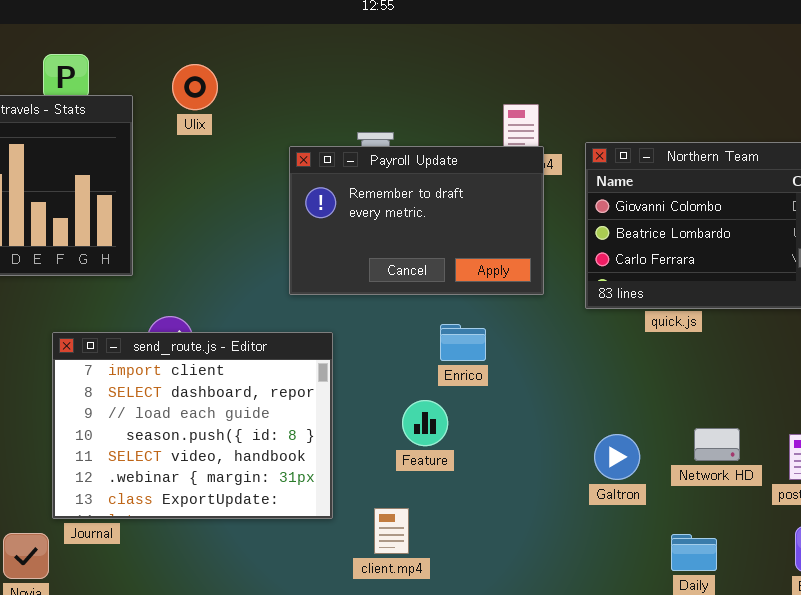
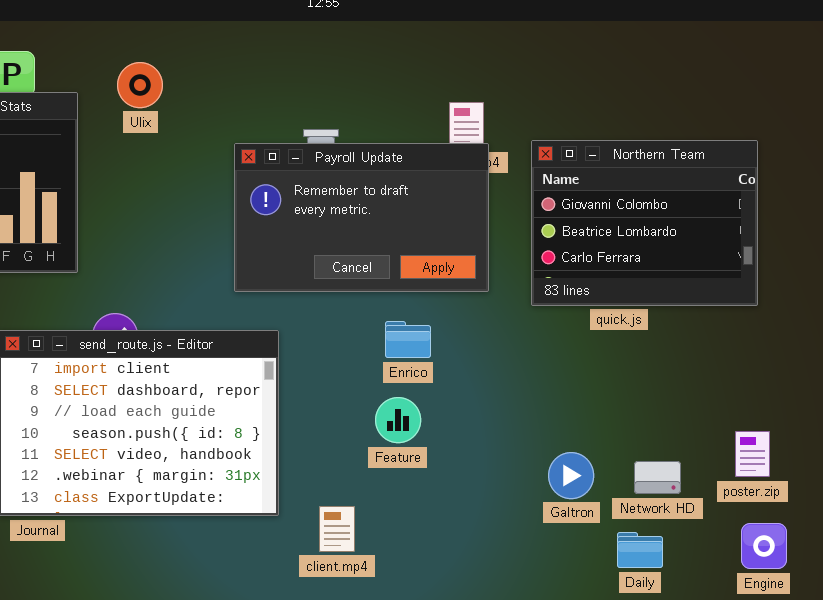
Feature: [402,400,448,446] -> [375,397,421,443], moved
Network HD: [694,428,740,461] -> [634,461,681,494], moved
Galtron: [594,434,640,480] -> [548,452,594,499], moved

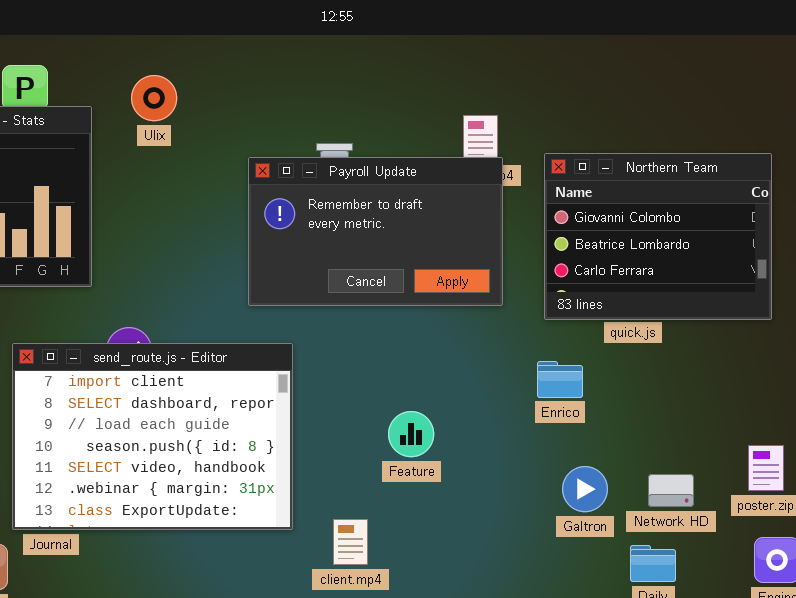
Enrico: [385,321,431,358] -> [537,361,583,398], moved

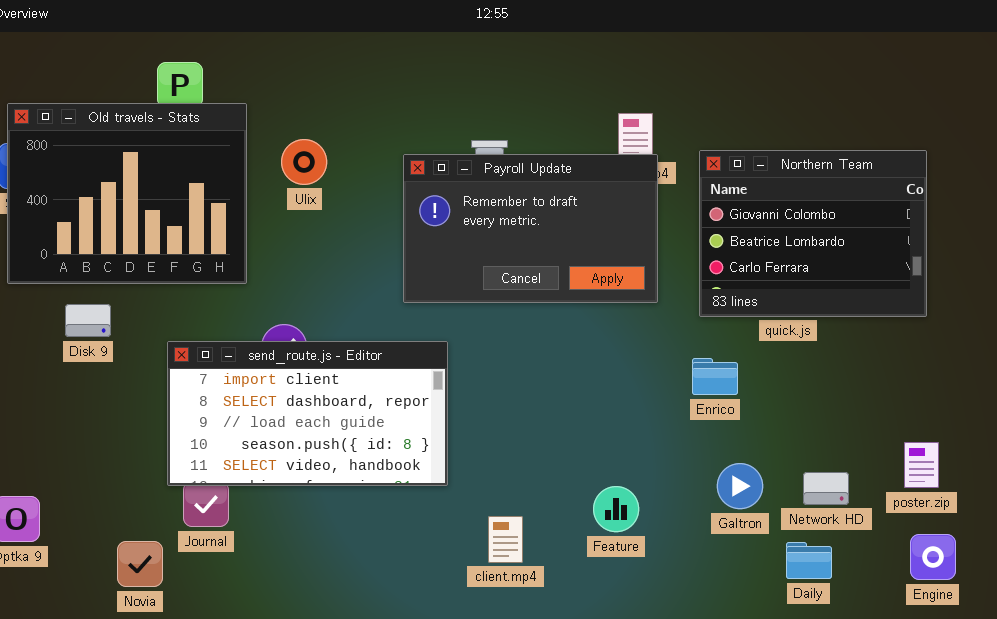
Ulix: [131,75,177,121] -> [281,139,327,185], moved
send_route.js - Editor: [12,343,293,530] -> [167,341,448,486], resized
Feature: [388,411,434,457] -> [593,486,639,532], moved

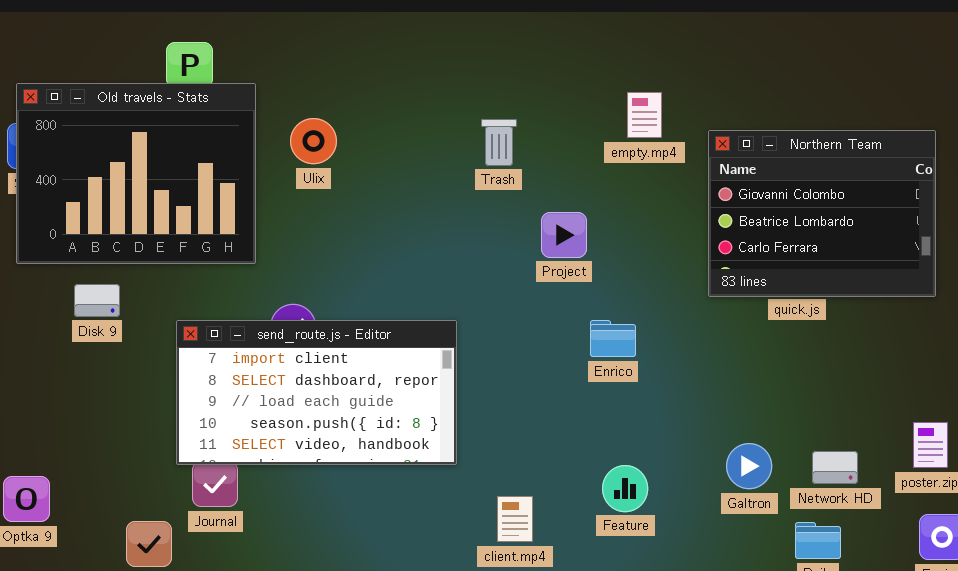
Payroll Update: [403,154,658,303] -> none, closed
Enrico: [692,358,738,395] -> [590,320,636,357], moved

